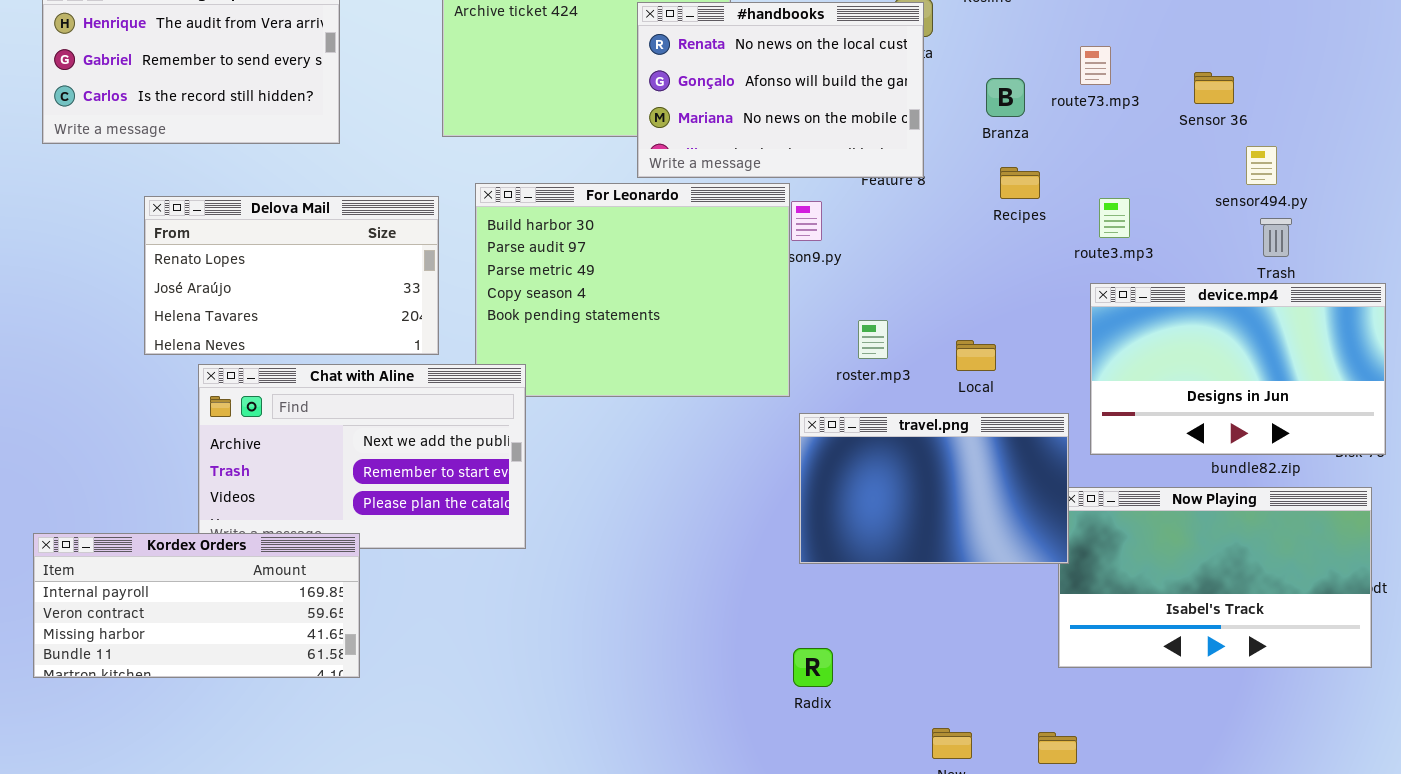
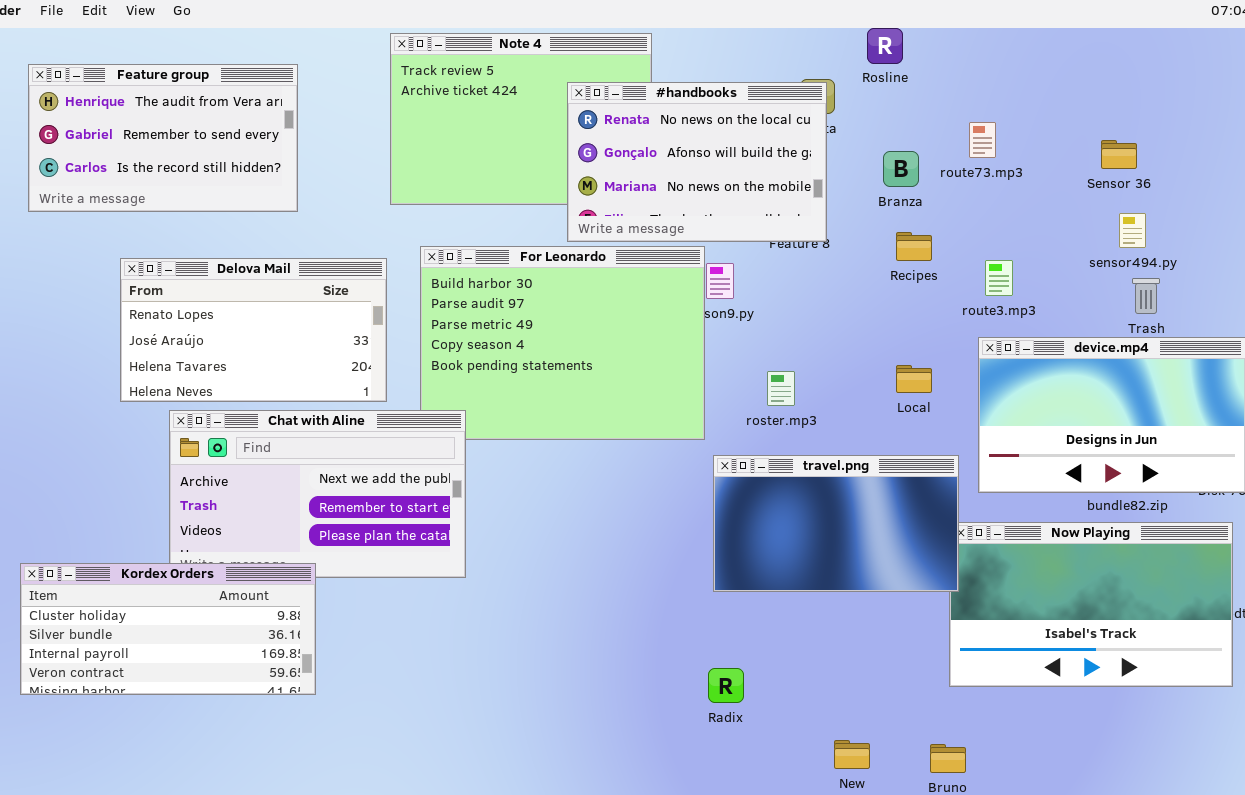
Sensor 36: [1194,72,1234,104] -> [1101,140,1137,169], moved
Local: [956,340,996,371] -> [896,365,932,393], moved
Kordex Orders: [33,533,360,678] -> [20,563,316,695], scrolled up 2 rows

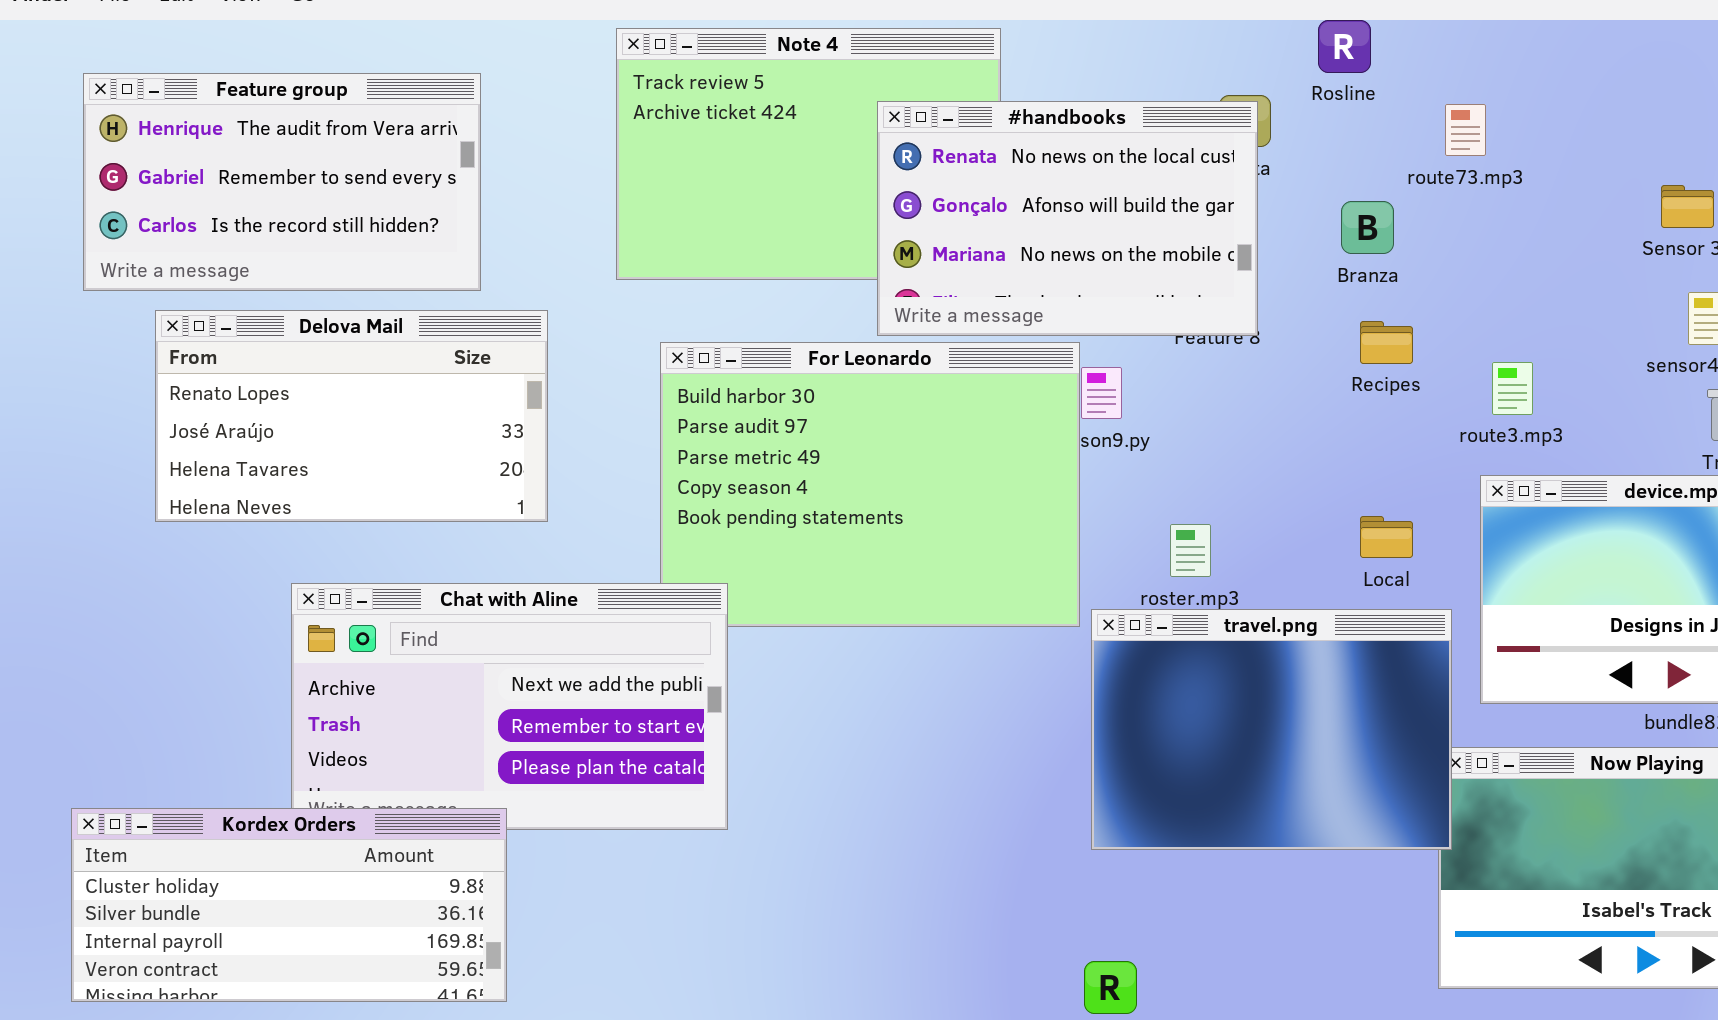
route73.mp3: [969,122,996,158] -> [1445,104,1486,156], moved
Delova Mail: [120,258,387,402] -> [155,310,548,522], moved
travel.png: [713,455,959,592] -> [1091,609,1452,850], resized

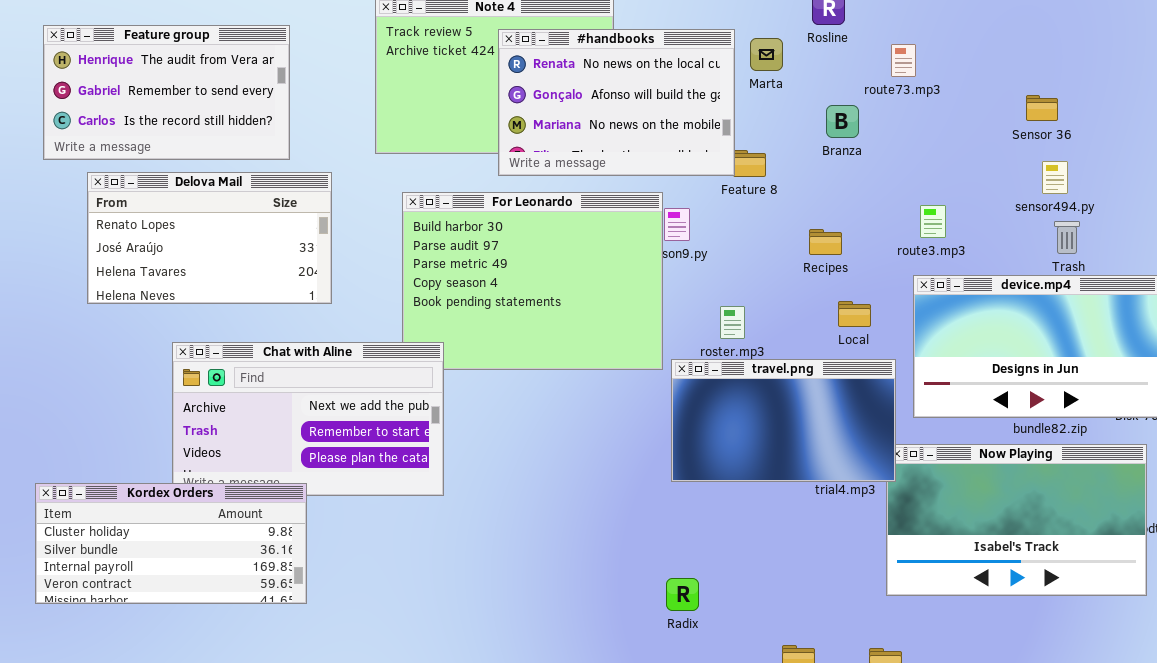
#handbooks: [877,101,1258,336] -> [498,29,735,176], moved
Recipes: [1360,321,1413,364] -> [809,229,842,255], moved
travel.png: [1091,609,1452,850] -> [671,359,896,482], resized

